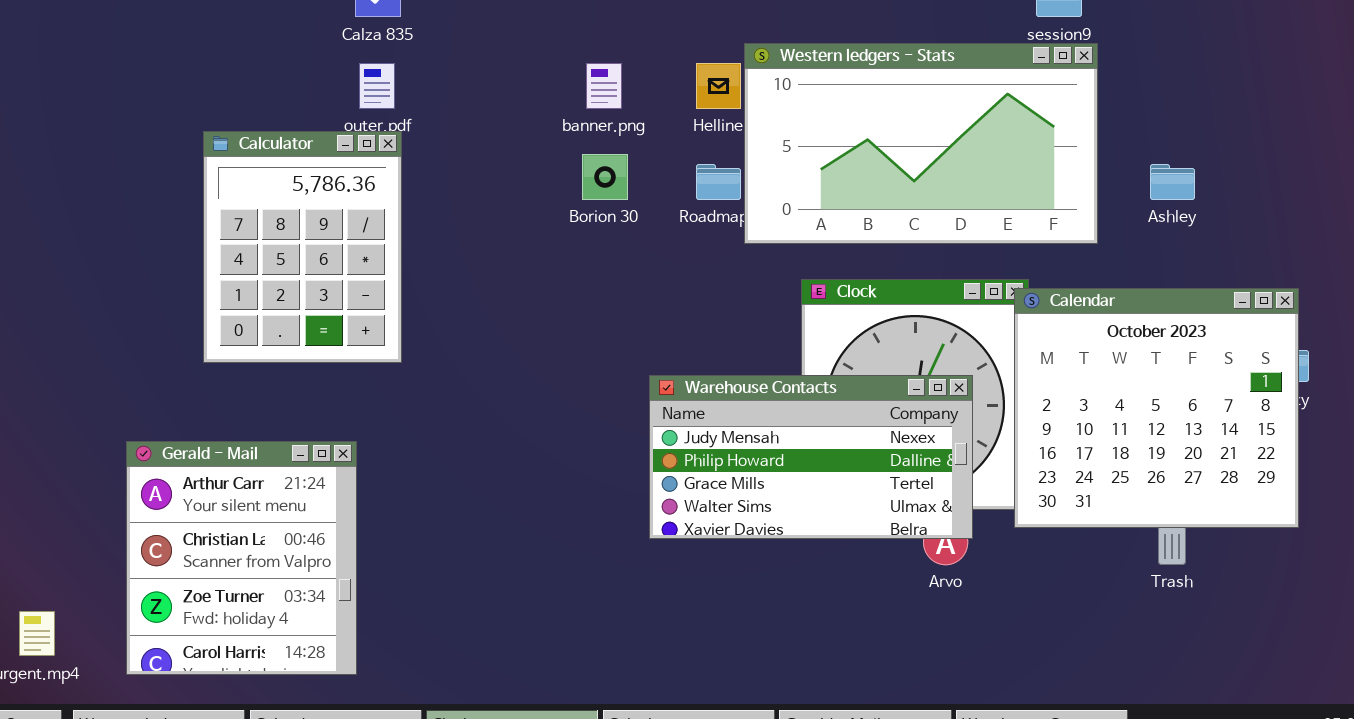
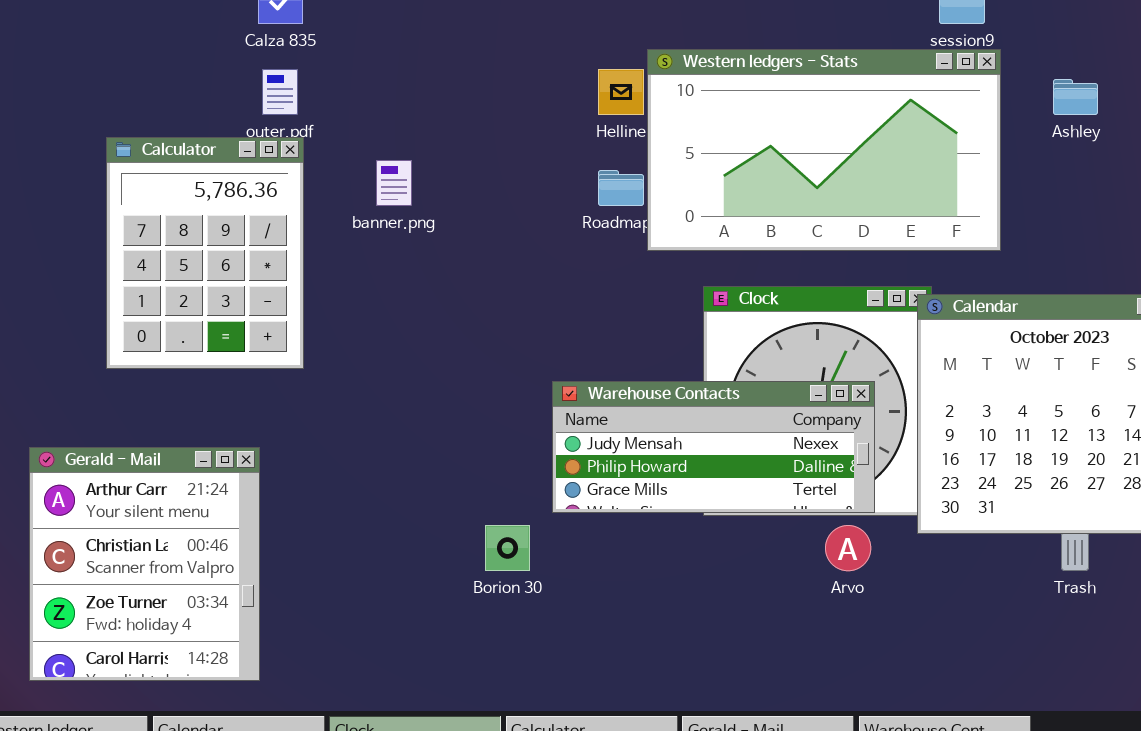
banner.png: [586,63,622,109] -> [376,160,412,206], moved
Borion 30: [582,154,628,200] -> [485,525,530,571], moved
Ashley: [1150,164,1195,200] -> [1053,79,1098,115], moved
Warehouse Contacts: [649,375,973,539] -> [552,381,875,513], resized

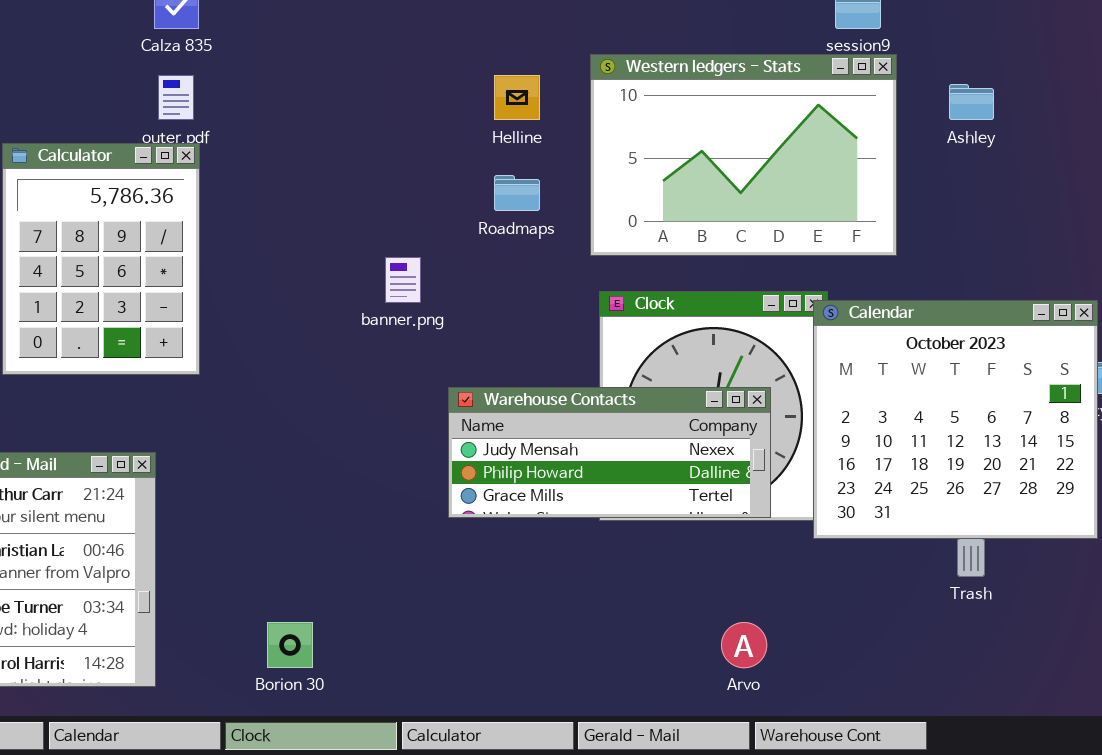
Western ledgers - Stats: [647,49,1001,251] -> [590,54,897,256], resized
banner.png: [376,160,412,206] -> [385,257,421,303], moved
Borion 30: [485,525,530,571] -> [267,622,313,668], moved
Arvo: [825,525,871,571] -> [721,622,767,668], moved

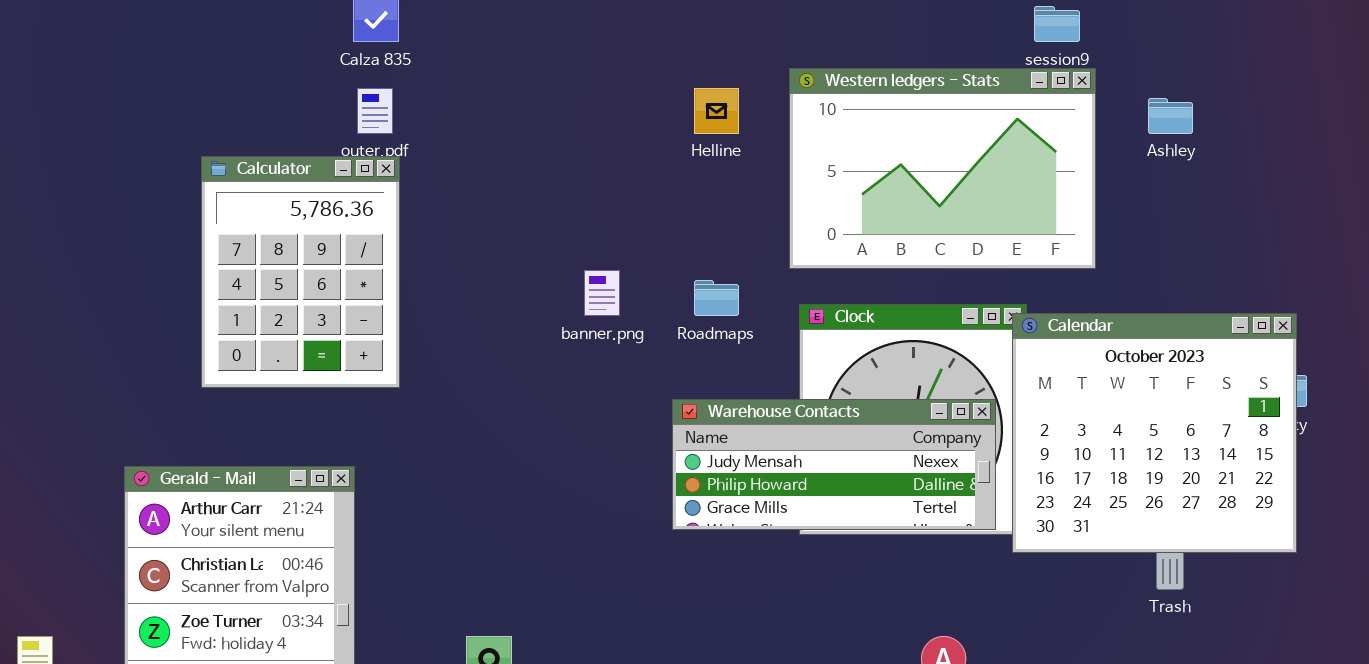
Roadmaps: [494,175,540,211] -> [694,280,739,316], moved
Warehouse Contacts: [448,387,771,518] -> [672,399,996,530], moved

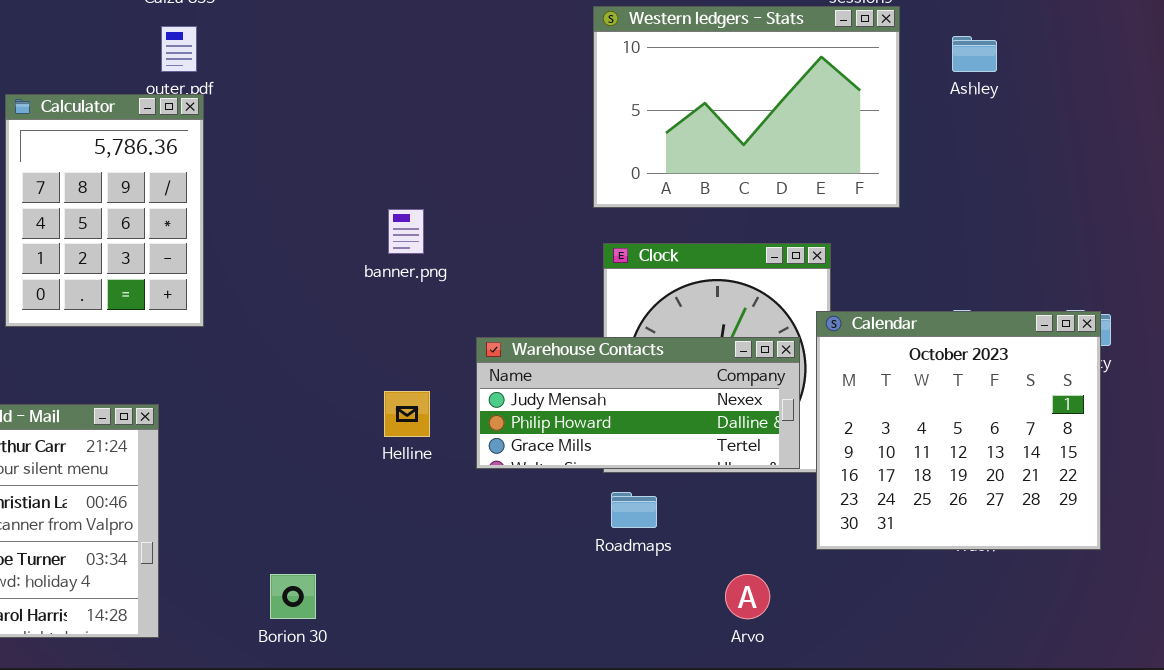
Helline: [694,88,739,134] -> [384,391,430,437], moved
Roadmaps: [694,280,739,316] -> [611,492,657,528], moved
Calendar: [1012,313,1297,553] -> [816,311,1101,550], moved

